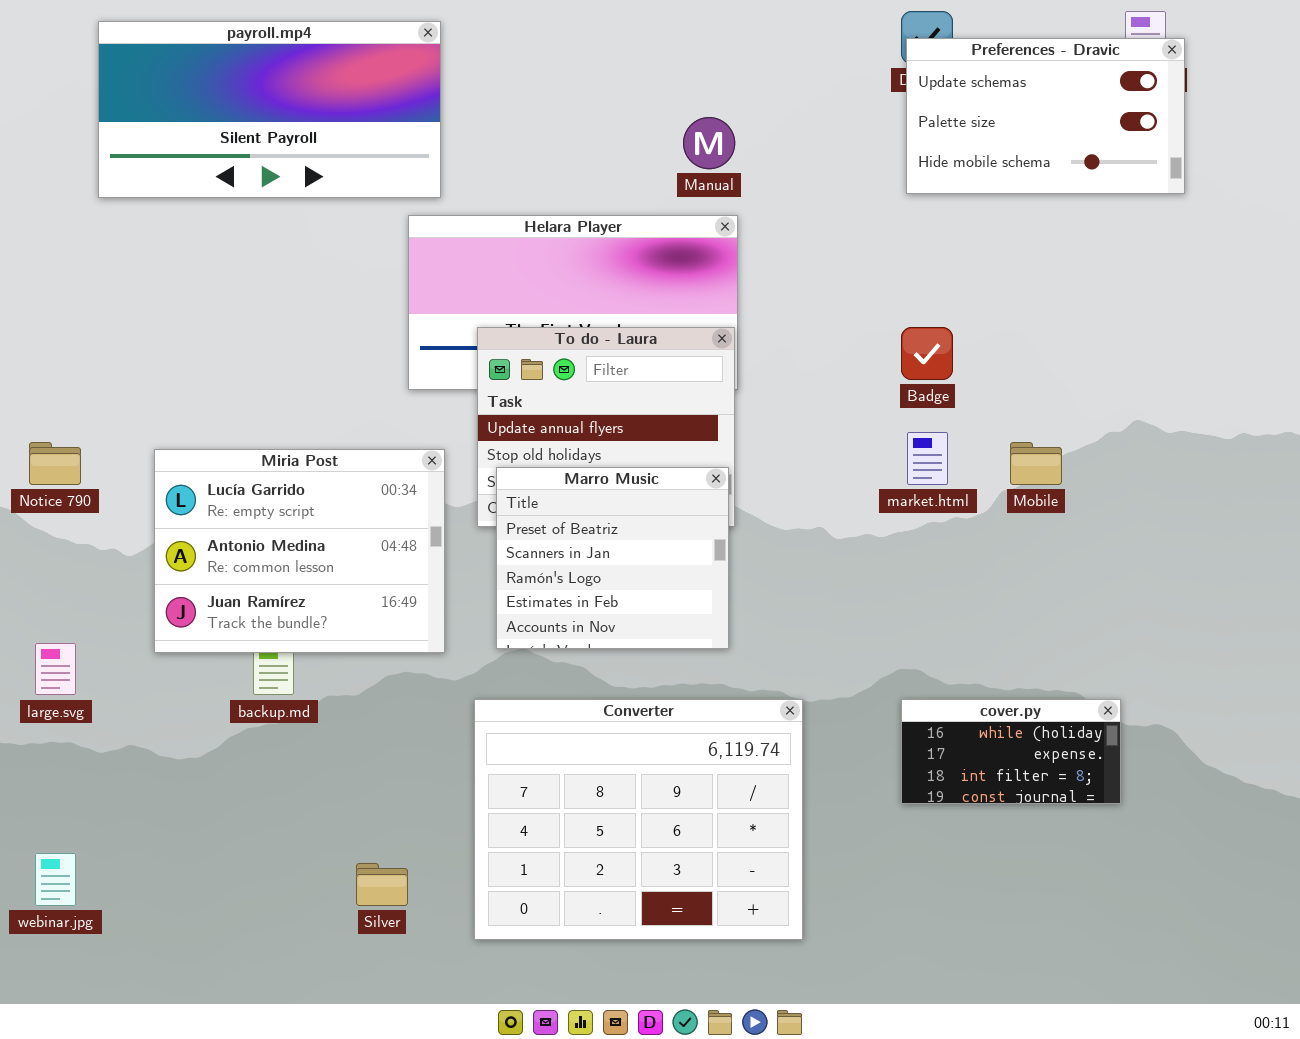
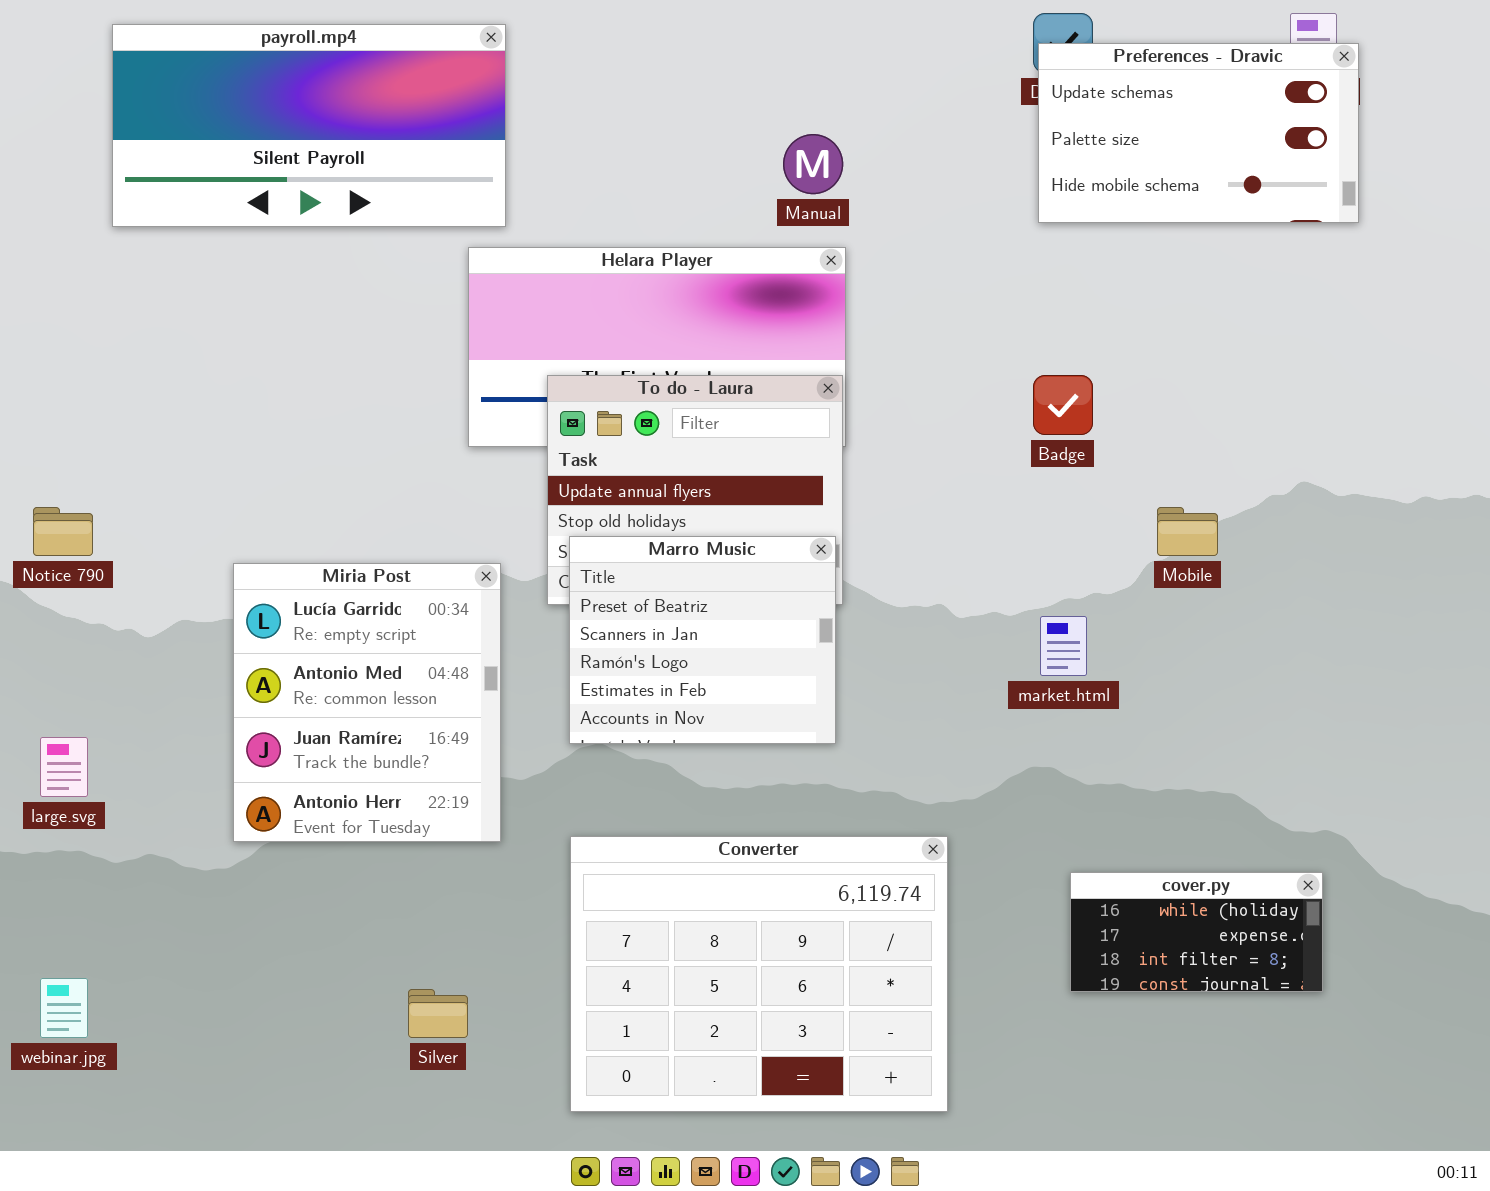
market.html: [907,432,948,485] -> [1040,616,1087,676], moved
Miria Post: [154,449,445,653] -> [233,563,501,842], moved, resized
Converter: [474,699,803,940] -> [570,836,948,1112], moved
cover.py: [901,699,1121,804] -> [1070,872,1323,992], moved

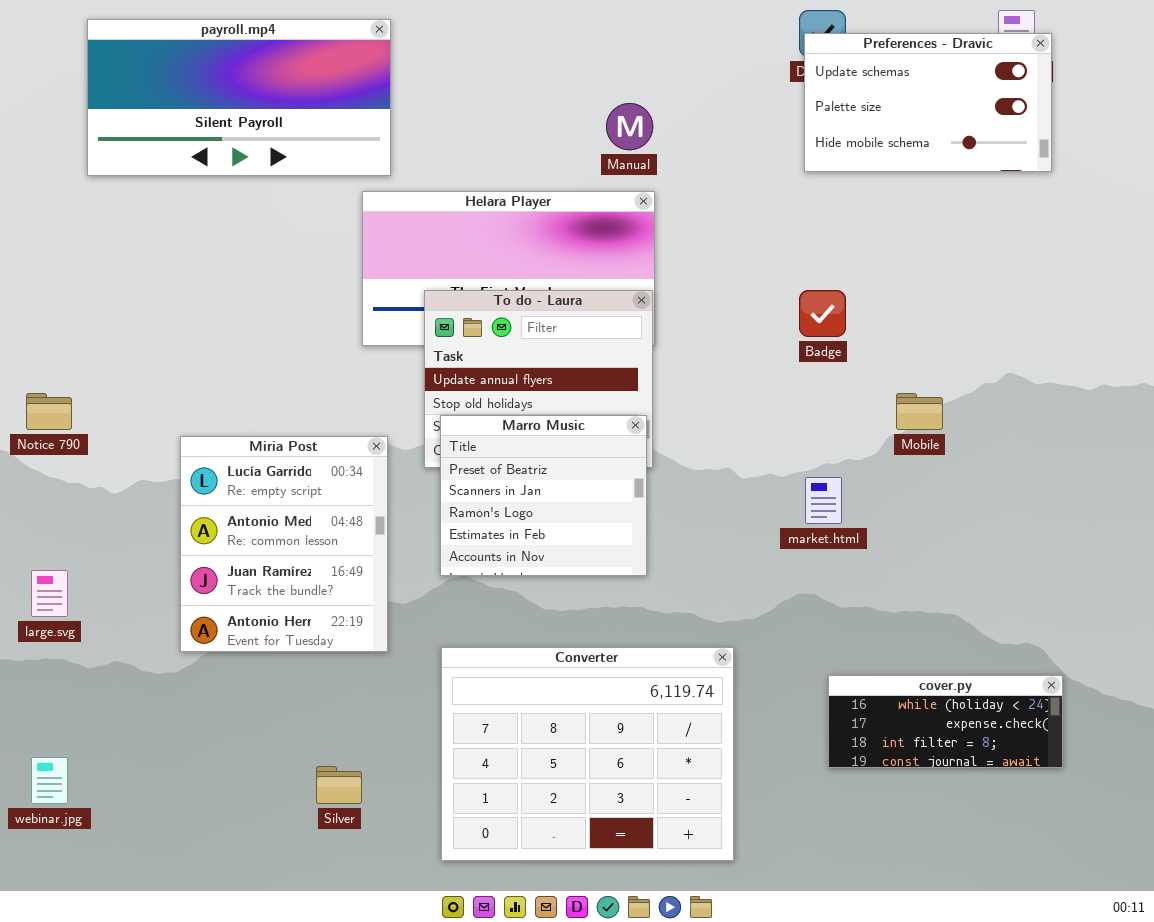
cover.py: [1070,872,1323,992] -> [828,675,1063,768], resized

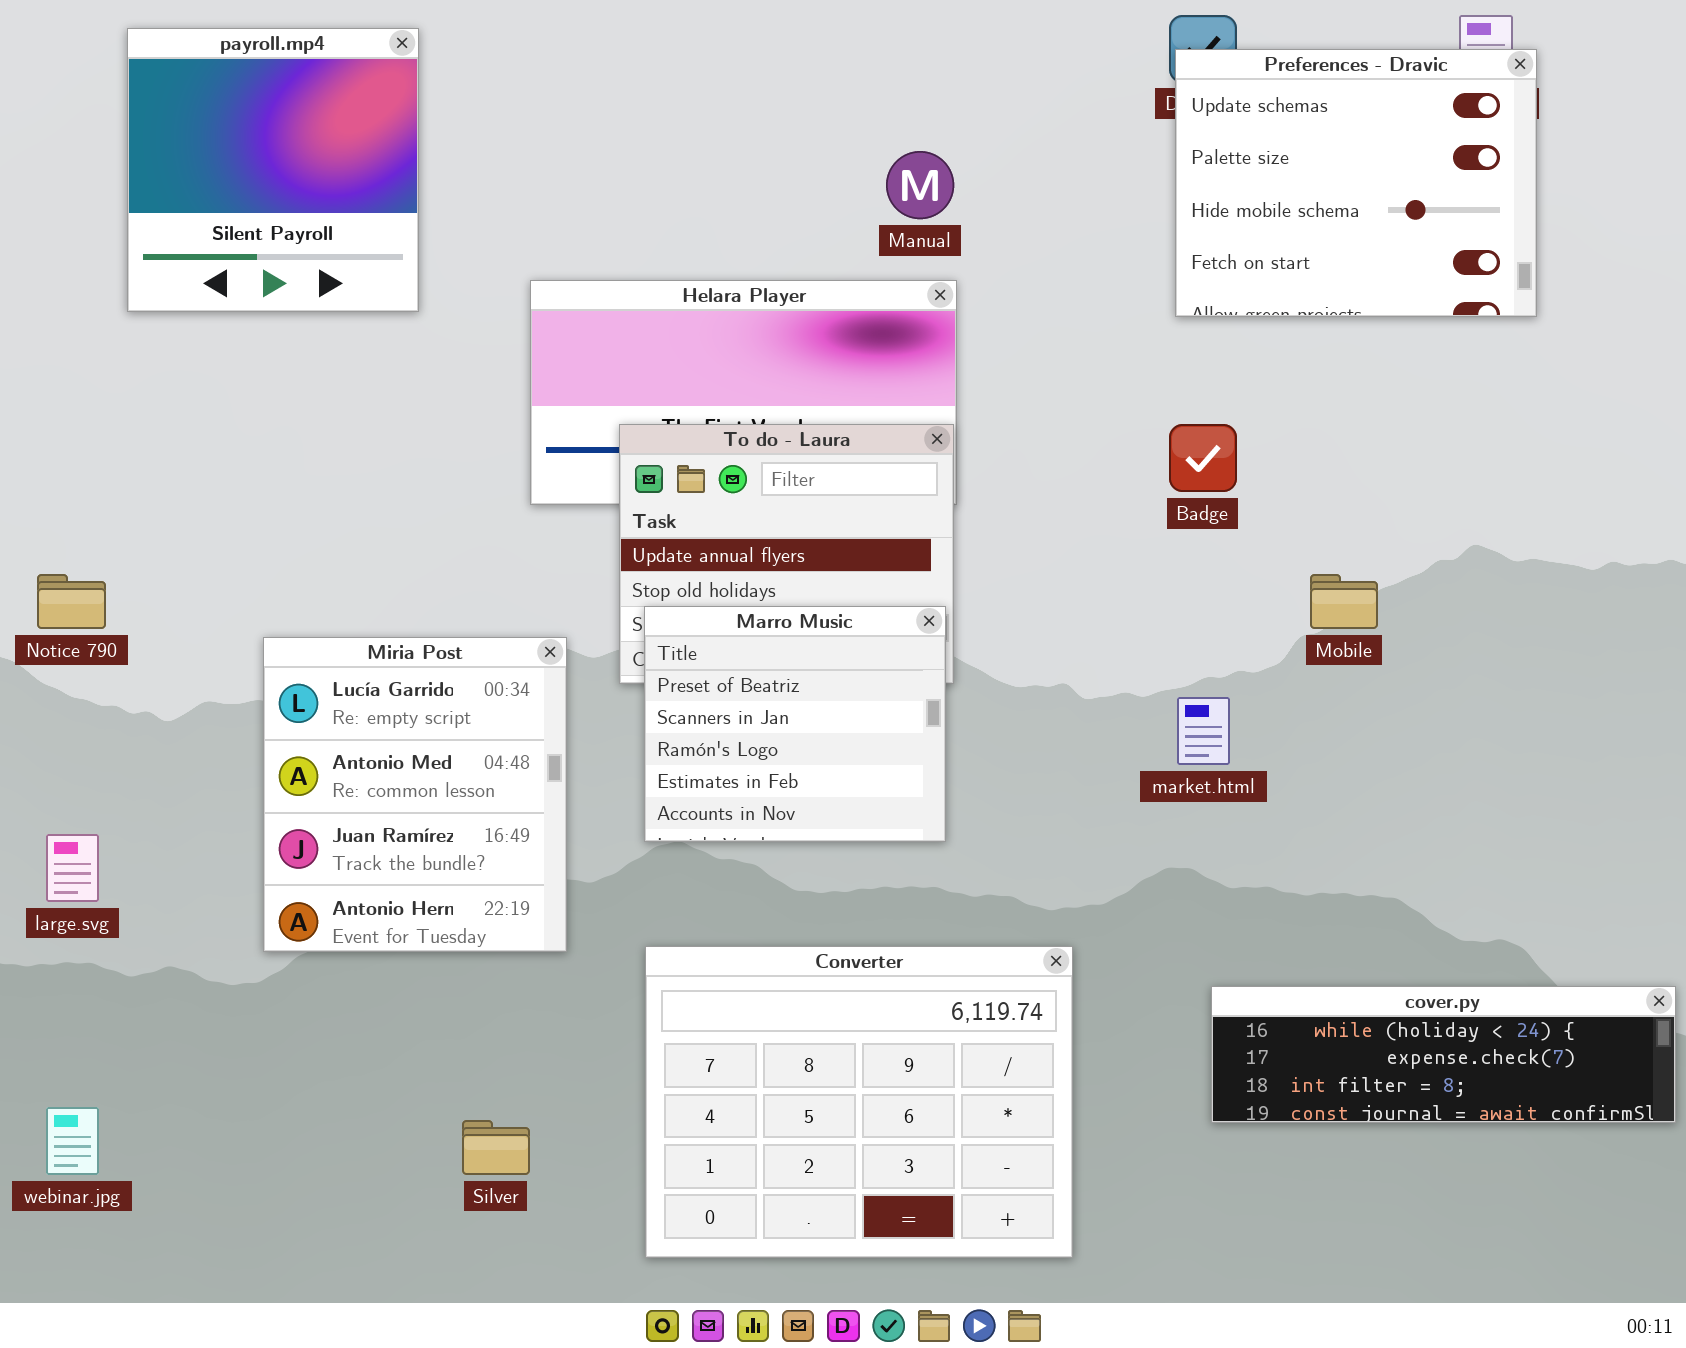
payroll.mp4: [87,19,391,176] -> [127,28,419,312], resized
Preferences - Dravic: [804,33,1052,172] -> [1175,49,1537,317], resized
cover.py: [828,675,1063,768] -> [1211,986,1676,1123], resized

